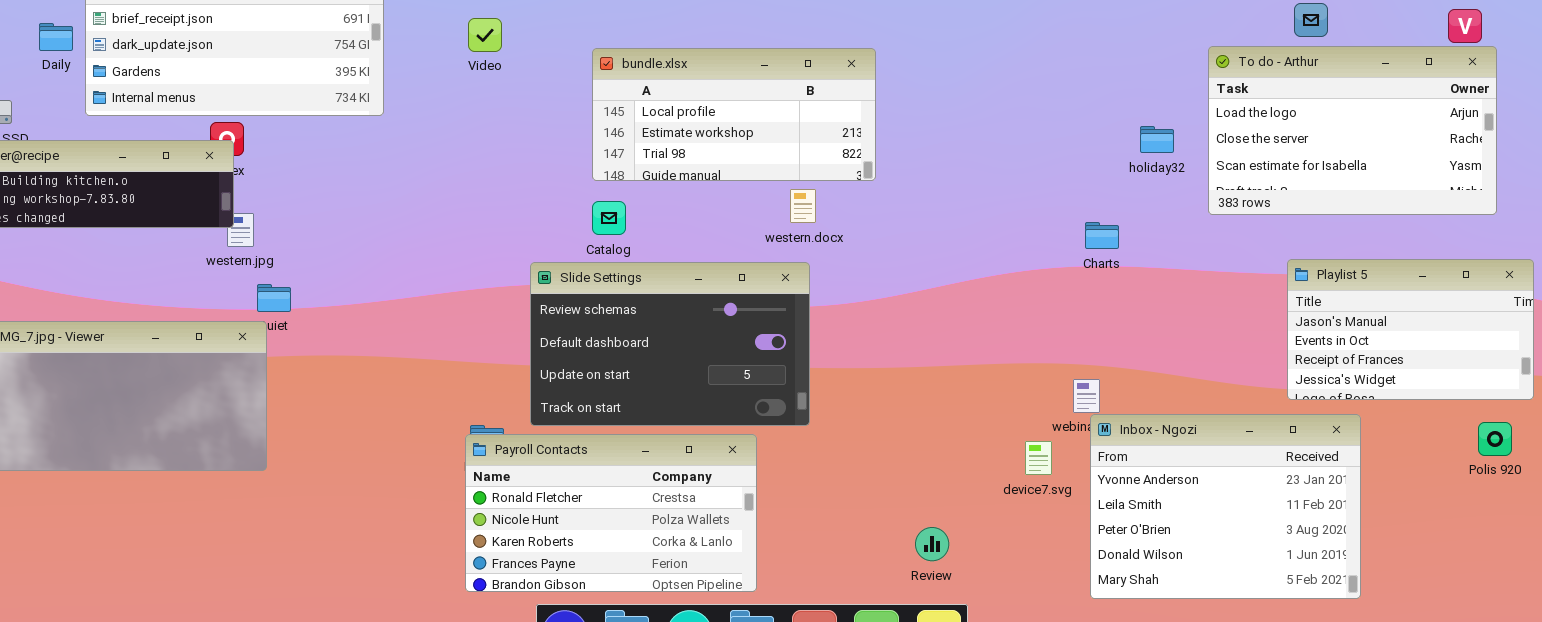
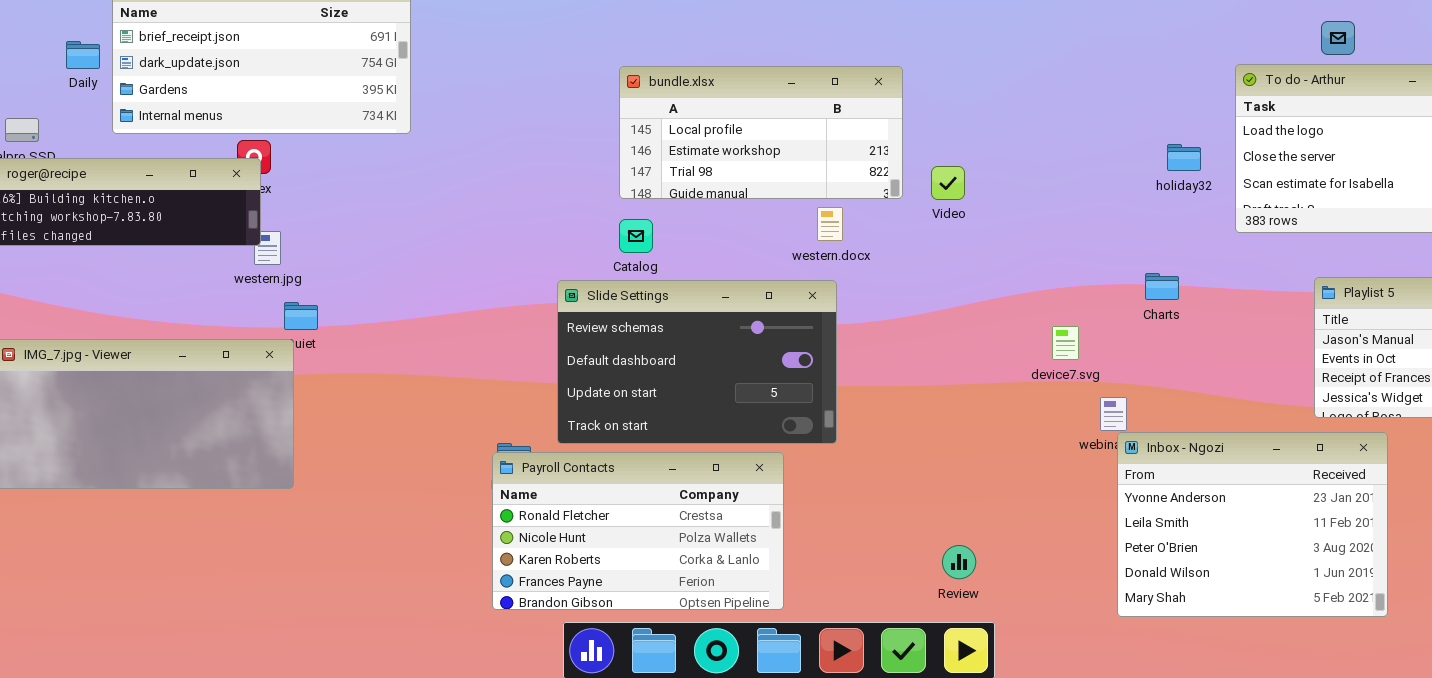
Video: [468,18,502,52] -> [931,166,965,200], moved
Charts: [1085,222,1119,249] -> [1145,273,1179,300], moved
device7.svg: [1025,441,1052,475] -> [1052,326,1079,360], moved

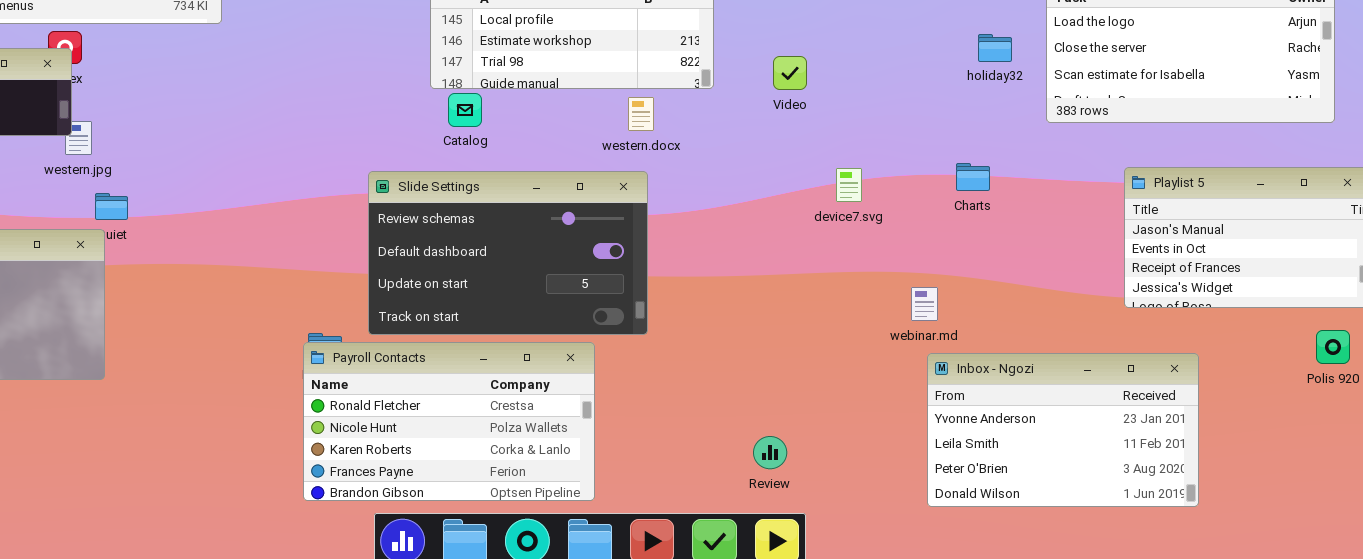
Video: [931,166,965,200] -> [773,56,807,90], moved
Catalog: [619,219,653,253] -> [448,93,482,127], moved
device7.svg: [1052,326,1079,360] -> [836,168,862,202], moved
Inbox - Ngozi: [1117,432,1388,617] -> [927,353,1199,507], resized

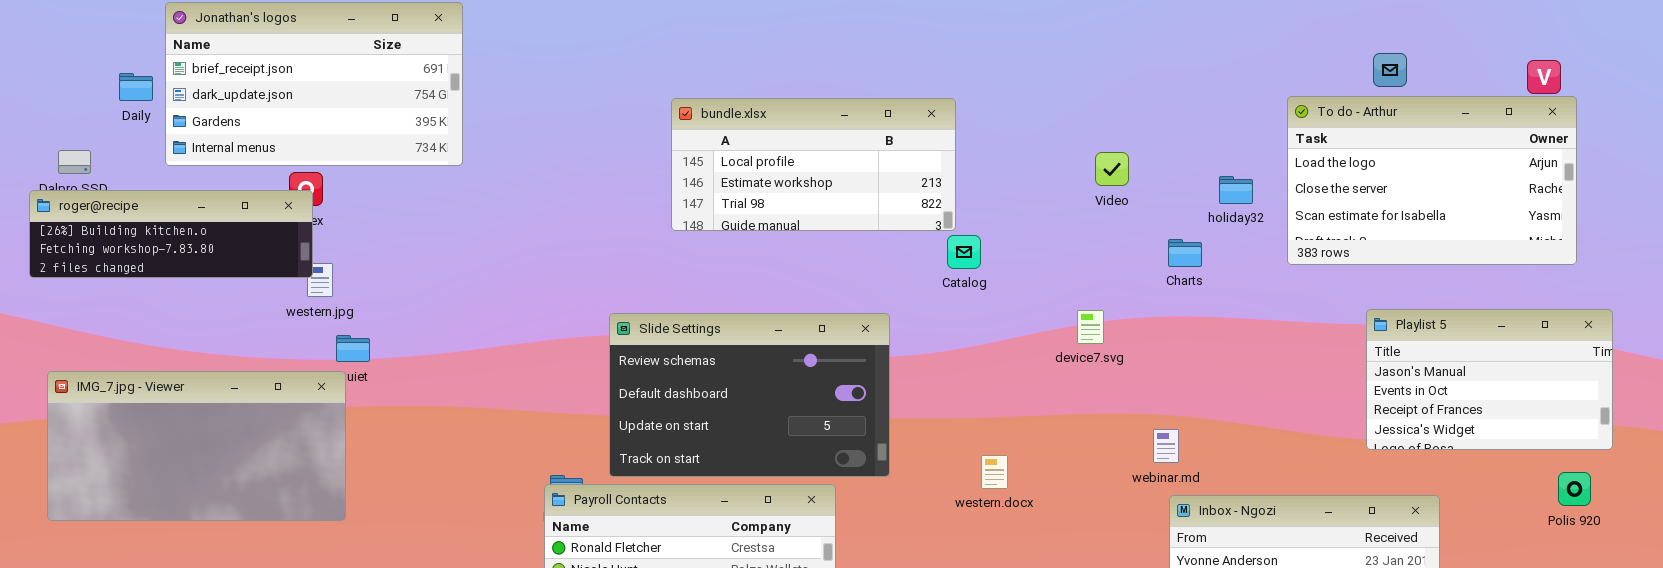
Video: [773,56,807,90] -> [1095,152,1129,186], moved
Catalog: [448,93,482,127] -> [947,235,981,269], moved
western.docx: [628,97,654,131] -> [981,455,1008,489], moved
Charts: [956,163,990,191] -> [1168,239,1202,267], moved

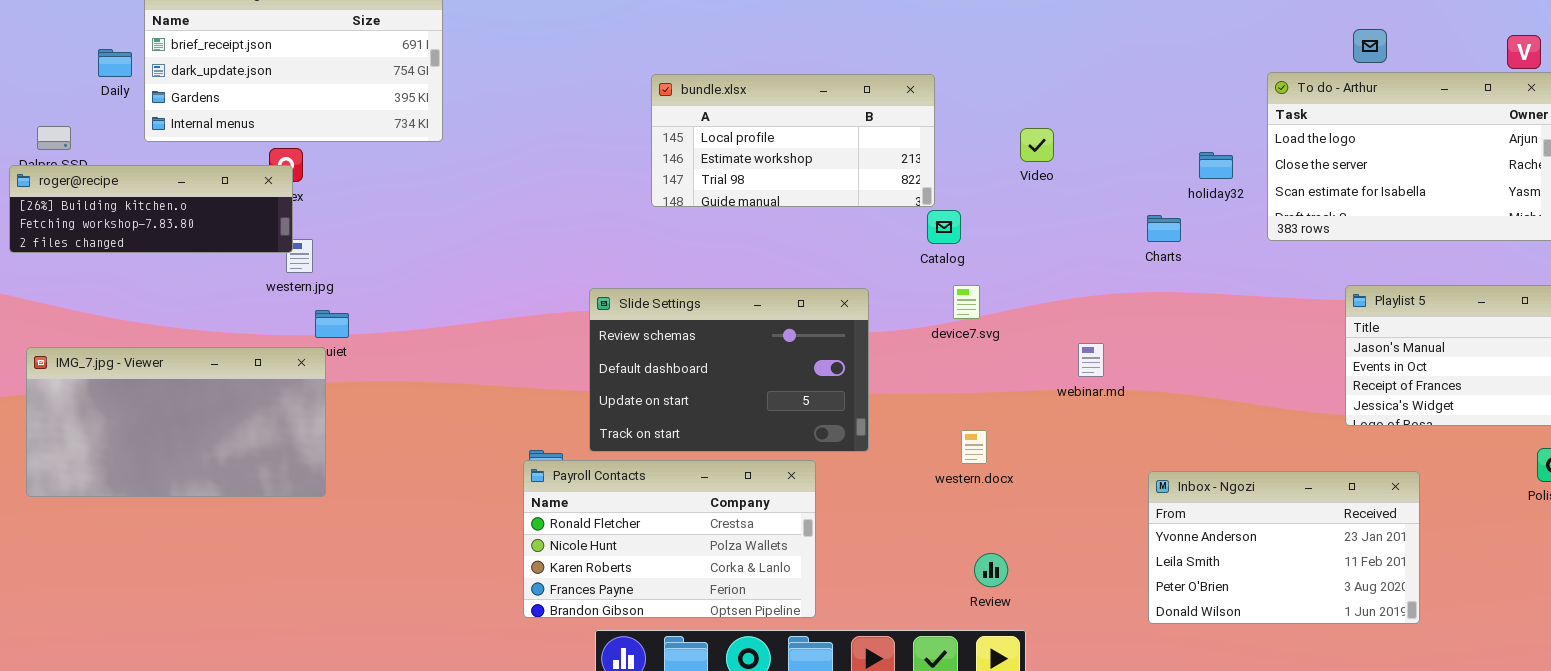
Video: [1095,152,1129,186] -> [1020,128,1054,162], moved
device7.svg: [1077,310,1104,344] -> [953,285,980,319], moved
webinar.md: [1153,429,1179,463] -> [1078,343,1104,377], moved

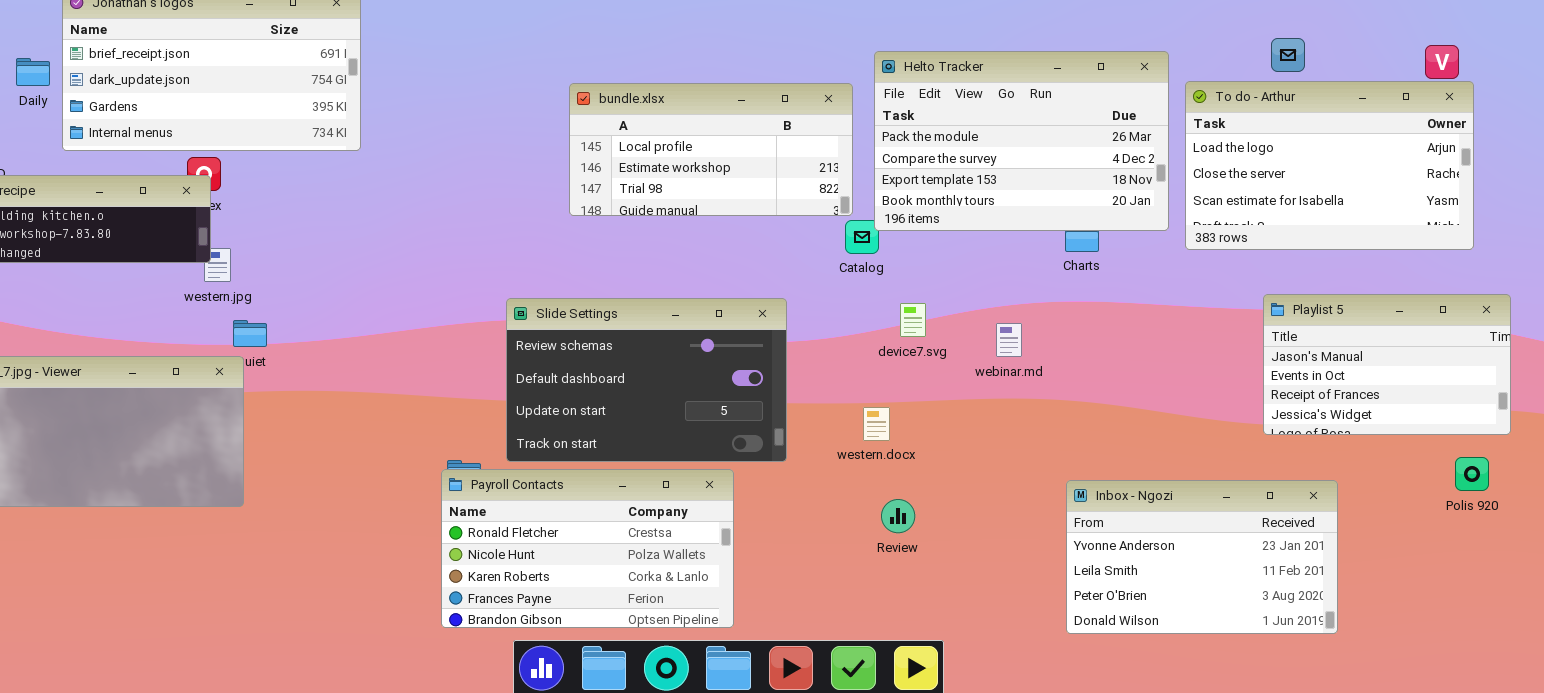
Helto Tracker: none -> [874,51,1169,231], opened
device7.svg: [953,285,980,319] -> [900,303,926,337], moved
webinar.md: [1078,343,1104,377] -> [996,323,1022,357], moved
western.docx: [961,430,987,464] -> [863,407,890,441], moved
Review: [974,553,1008,587] -> [881,499,915,533], moved

